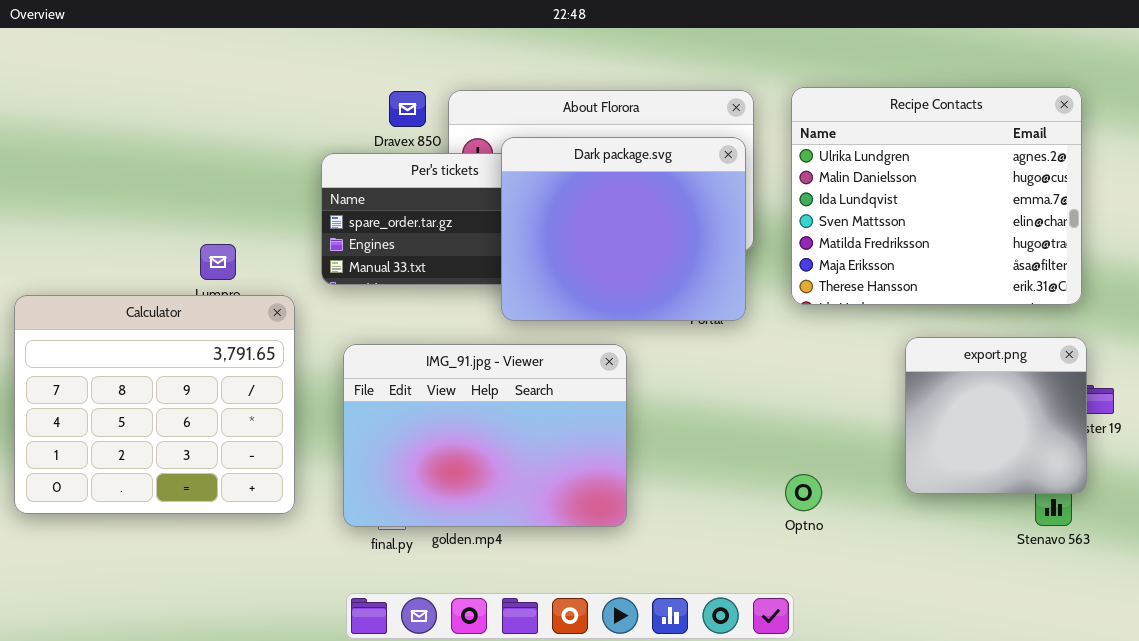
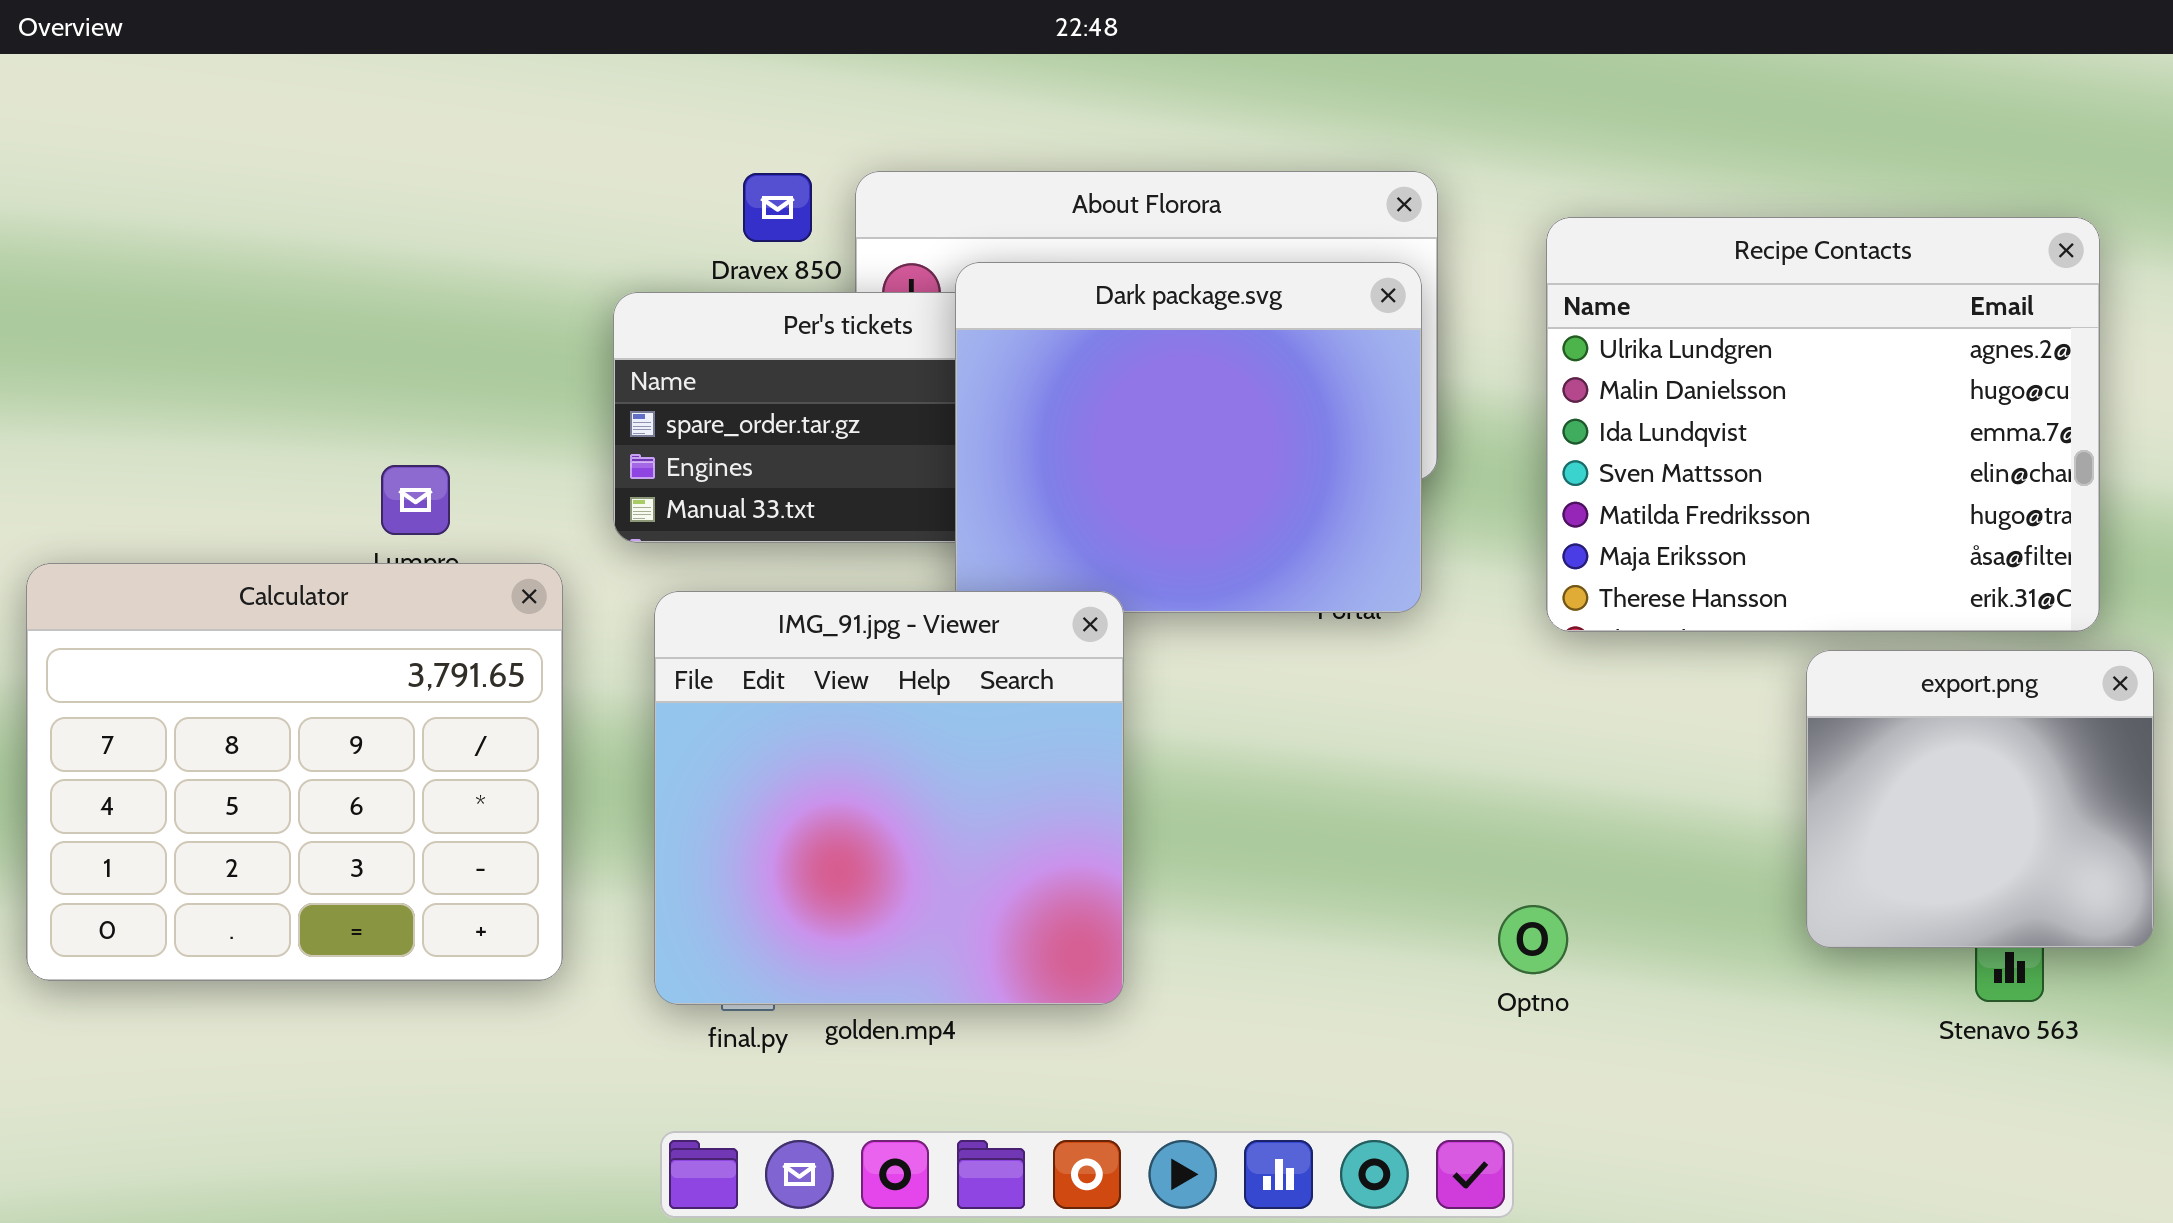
Recipe Contacts: [791,87,1082,305] -> [1546,217,2100,632], moved
export.png: [905,337,1087,494] -> [1806,650,2154,948], moved
IMG_91.jpg - Viewer: [343,344,627,527] -> [654,591,1124,1005], resized

